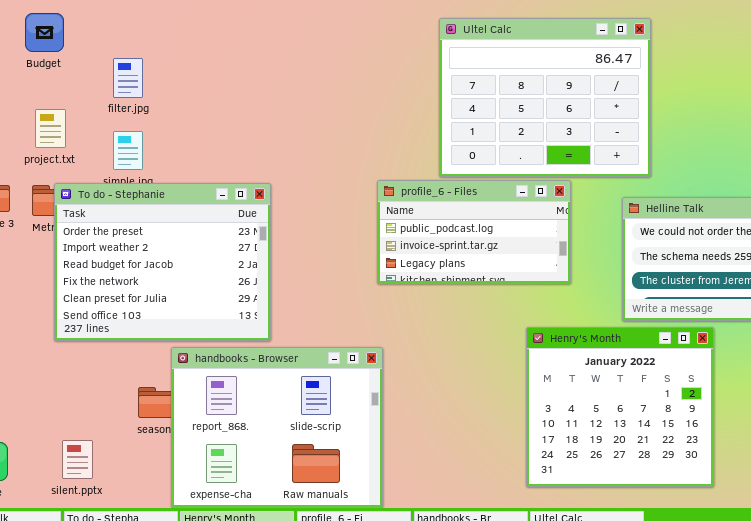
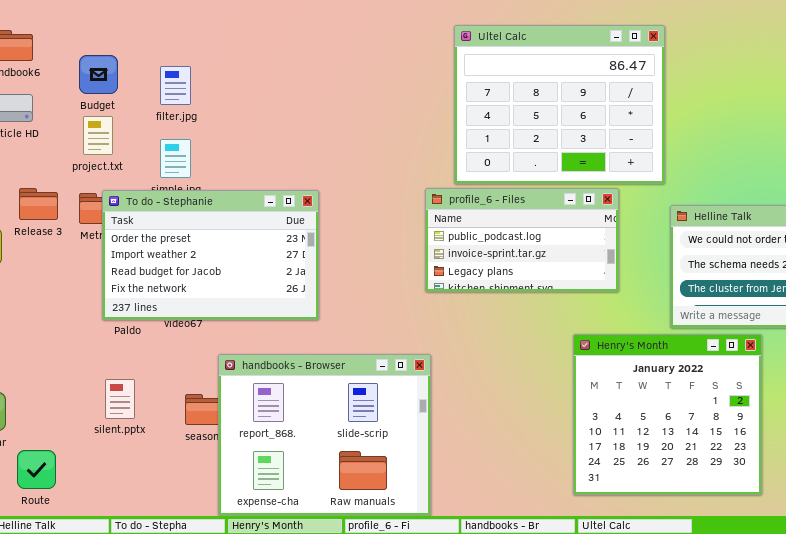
Budget: [25,13,64,52] -> [79,55,118,94], moved
Ultel Calc: [439,18,651,177] -> [454,25,665,184], moved
To do - Stephanie: [54,183,271,341] -> [102,190,319,320], resized
silent.pptx: [62,440,93,479] -> [105,379,135,419], moved

